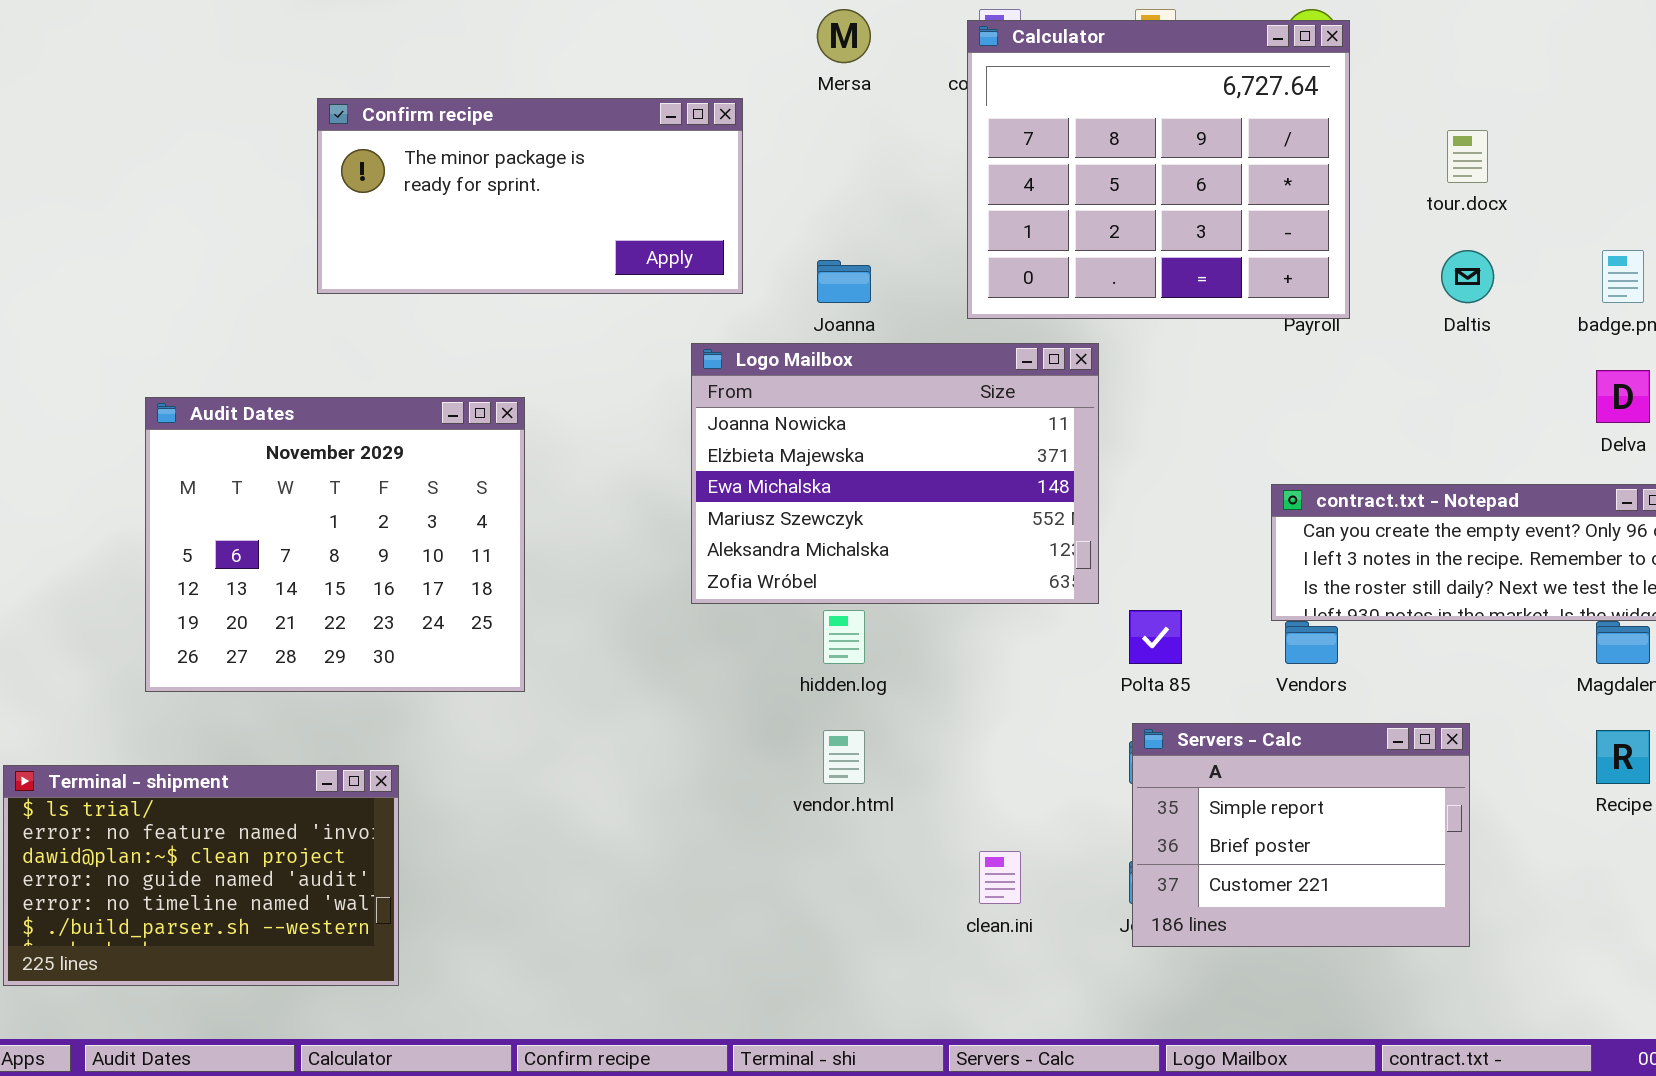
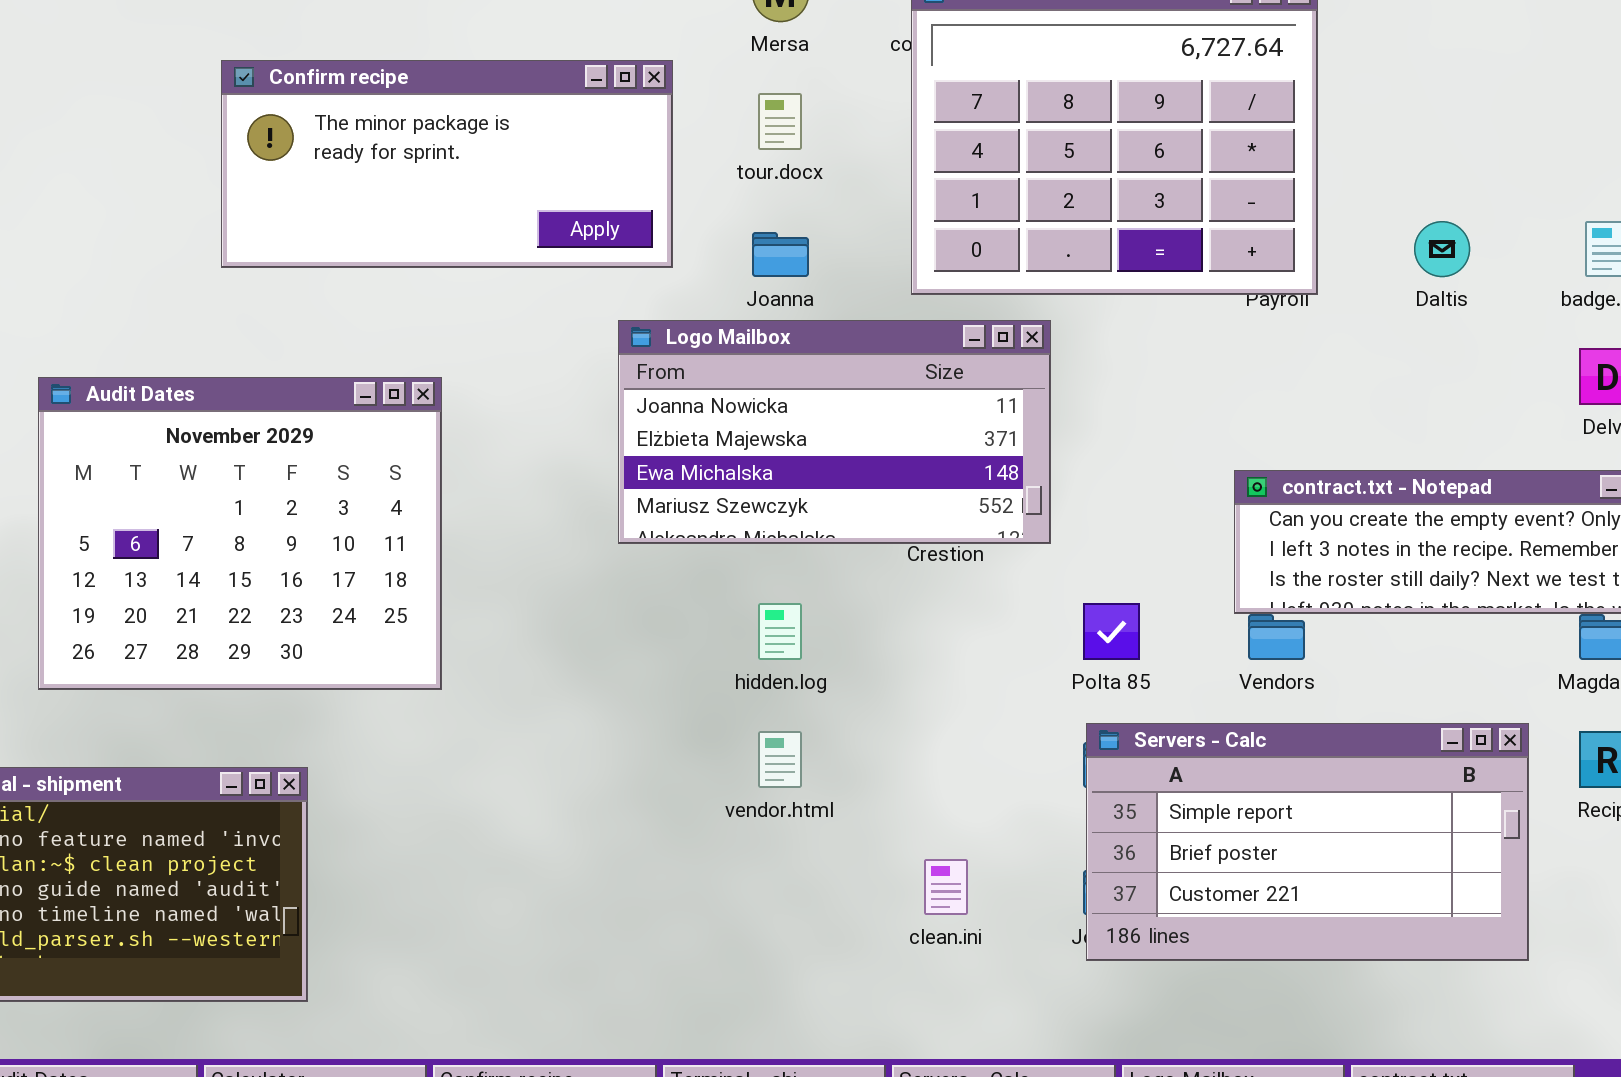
tour.docx: [1447,130,1488,183] -> [758,93,802,150], moved
Logo Mailbox: [691,343,1099,604] -> [618,320,1051,544], resized
Servers - Calc: [1132,723,1470,947] -> [1086,723,1529,961], resized

